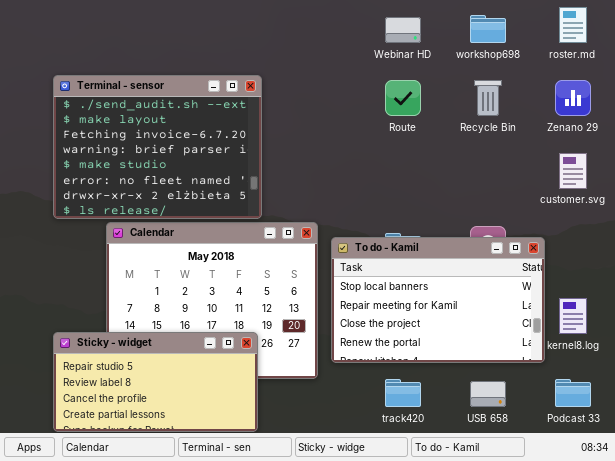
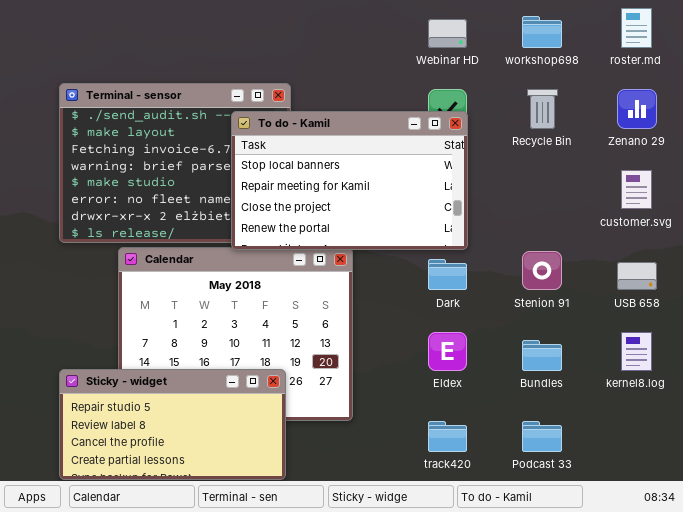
To do - Kamil: [331,237,545,363] -> [231,111,468,250], moved
Podcast 33: [555,379,591,407] -> [522,421,562,452], moved
USB 658: [470,381,506,407] -> [617,262,657,290], moved

